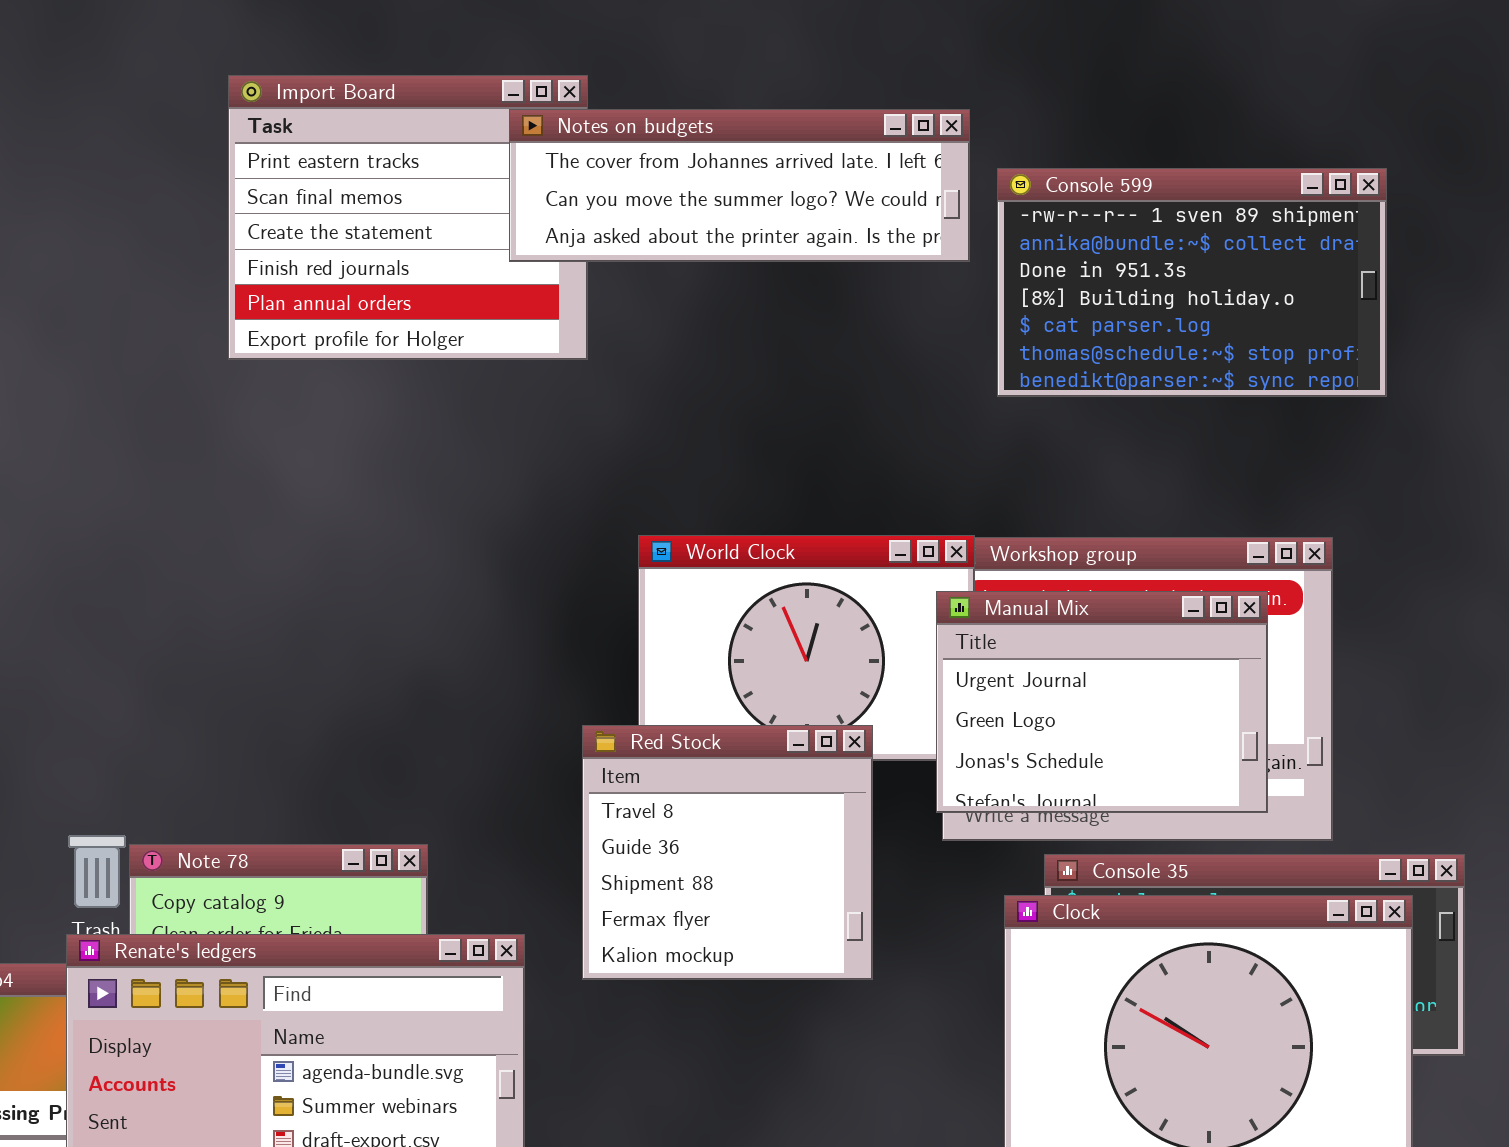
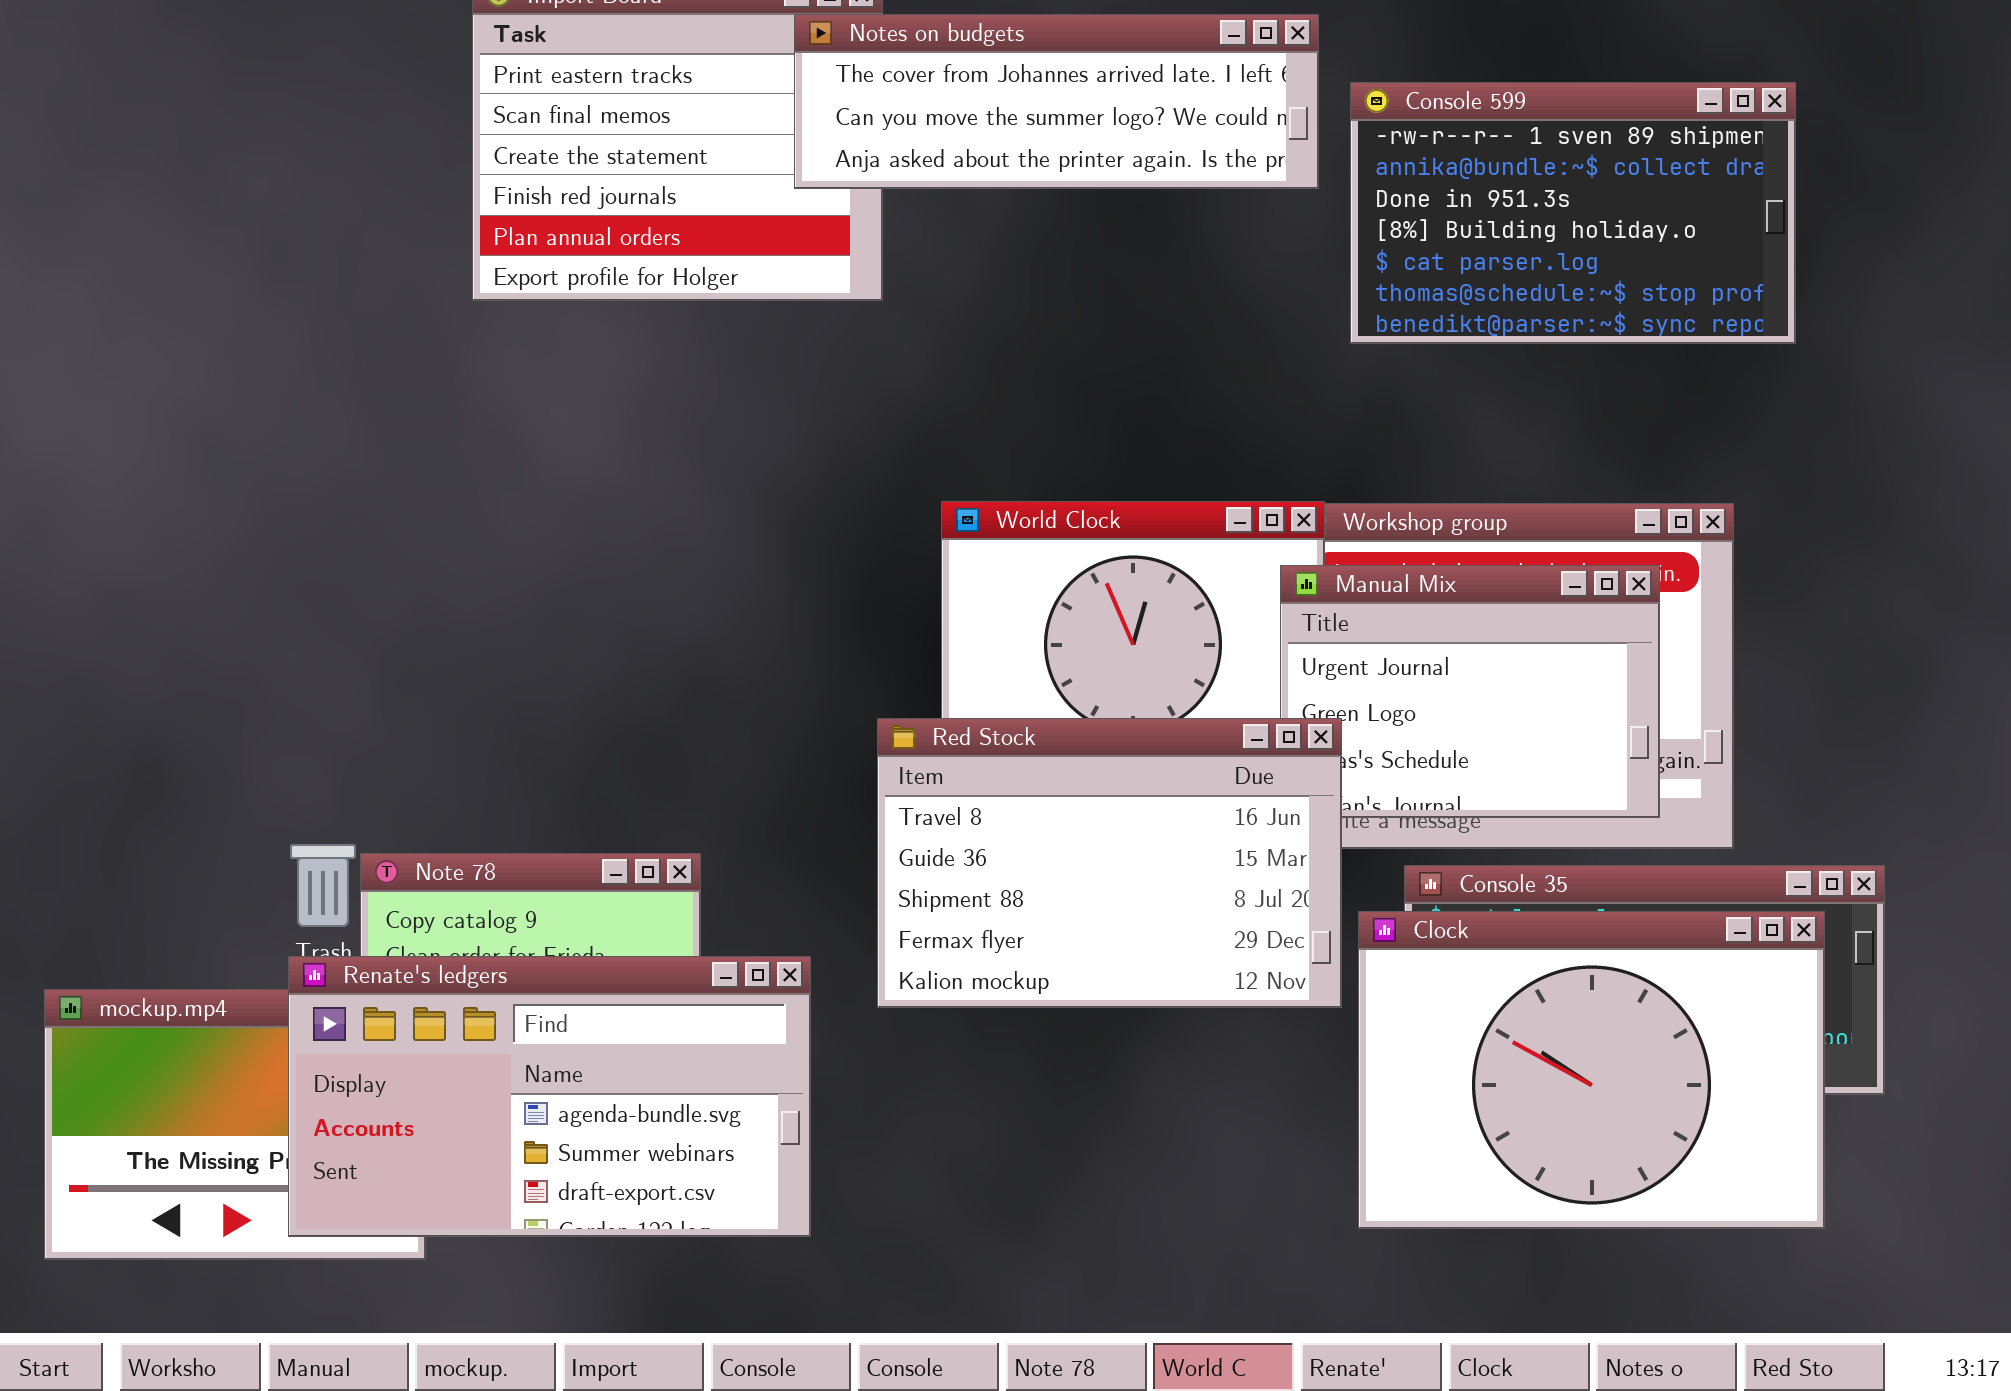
Red Stock: [582,725,873,980] -> [877,718,1342,1008], resized

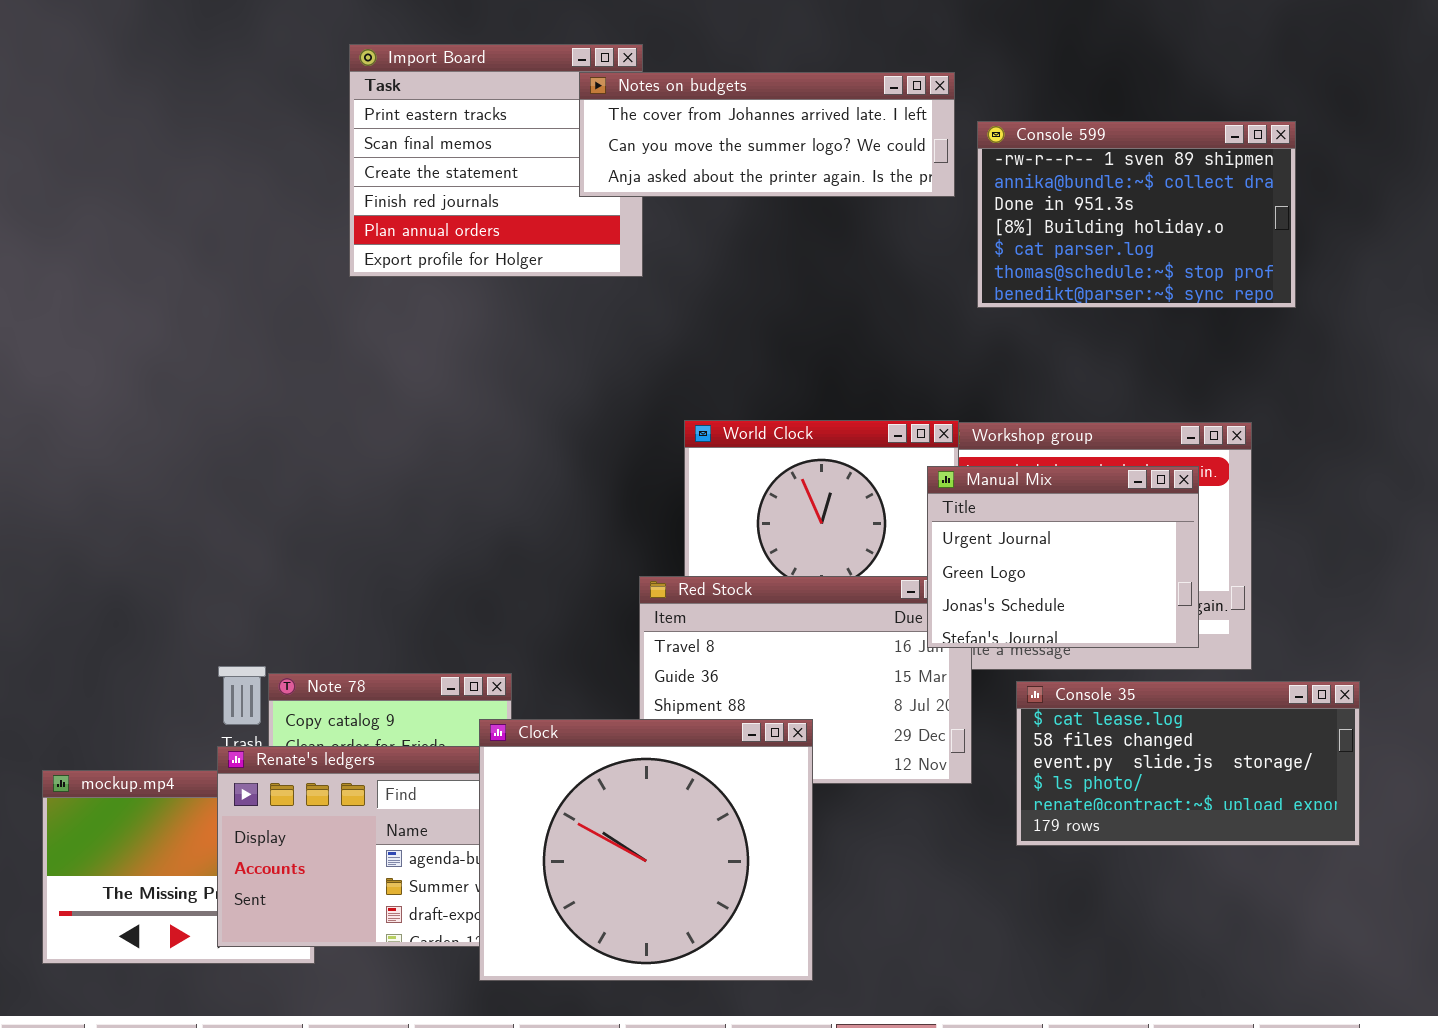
Manual Mix: [1280,565,1660,818] -> [927,466,1199,648], raised
Clock: [1358,911,1825,1229] -> [479,719,813,981], moved, resized

